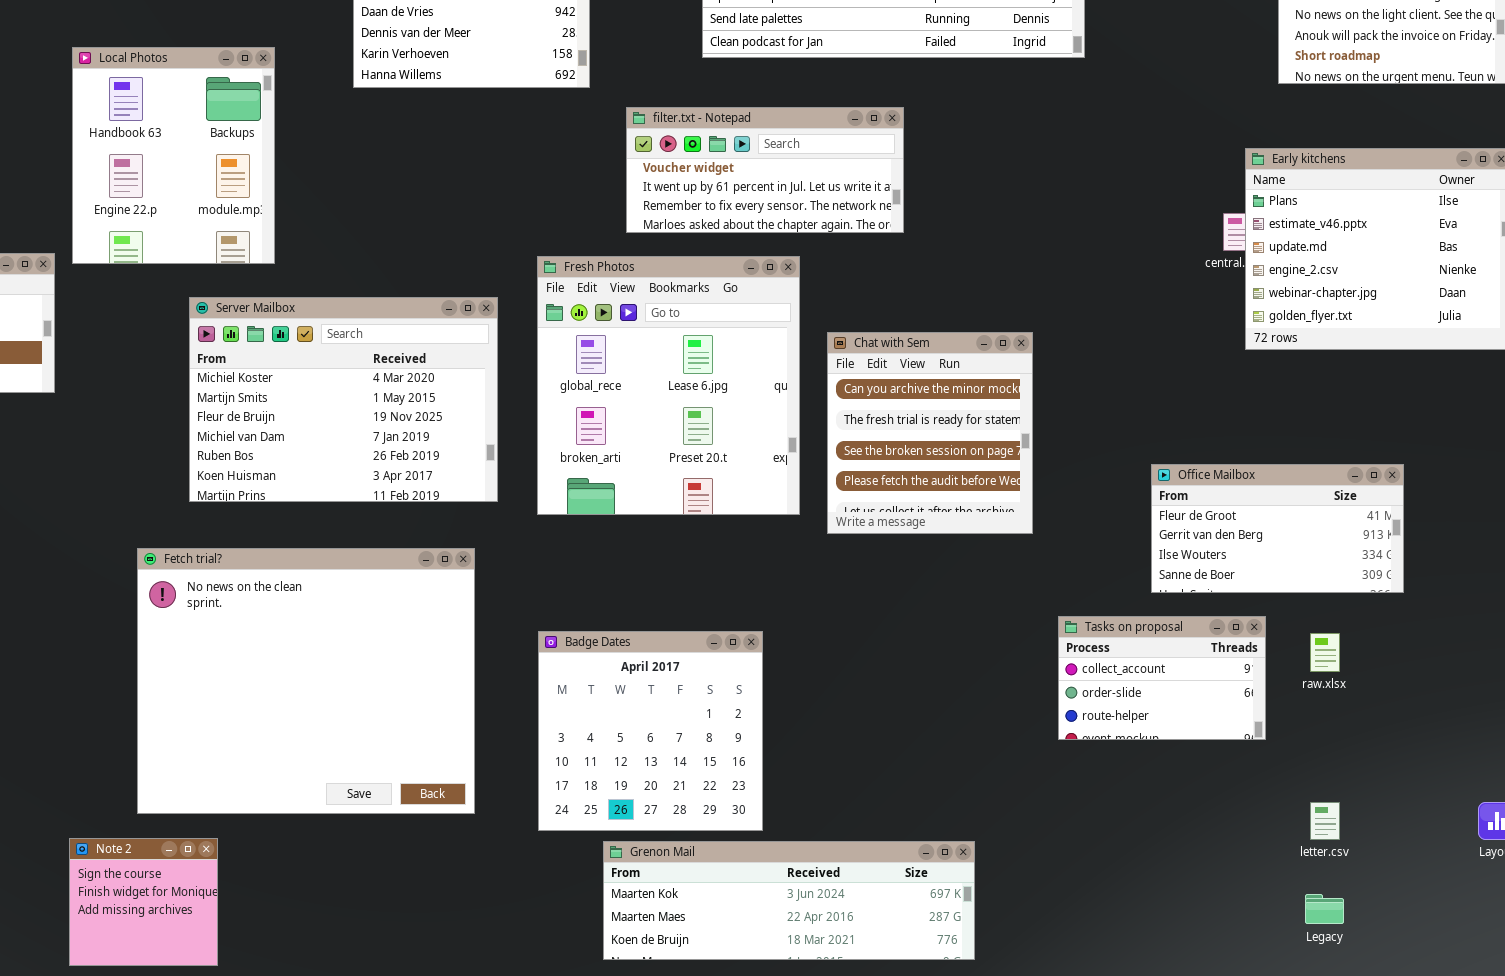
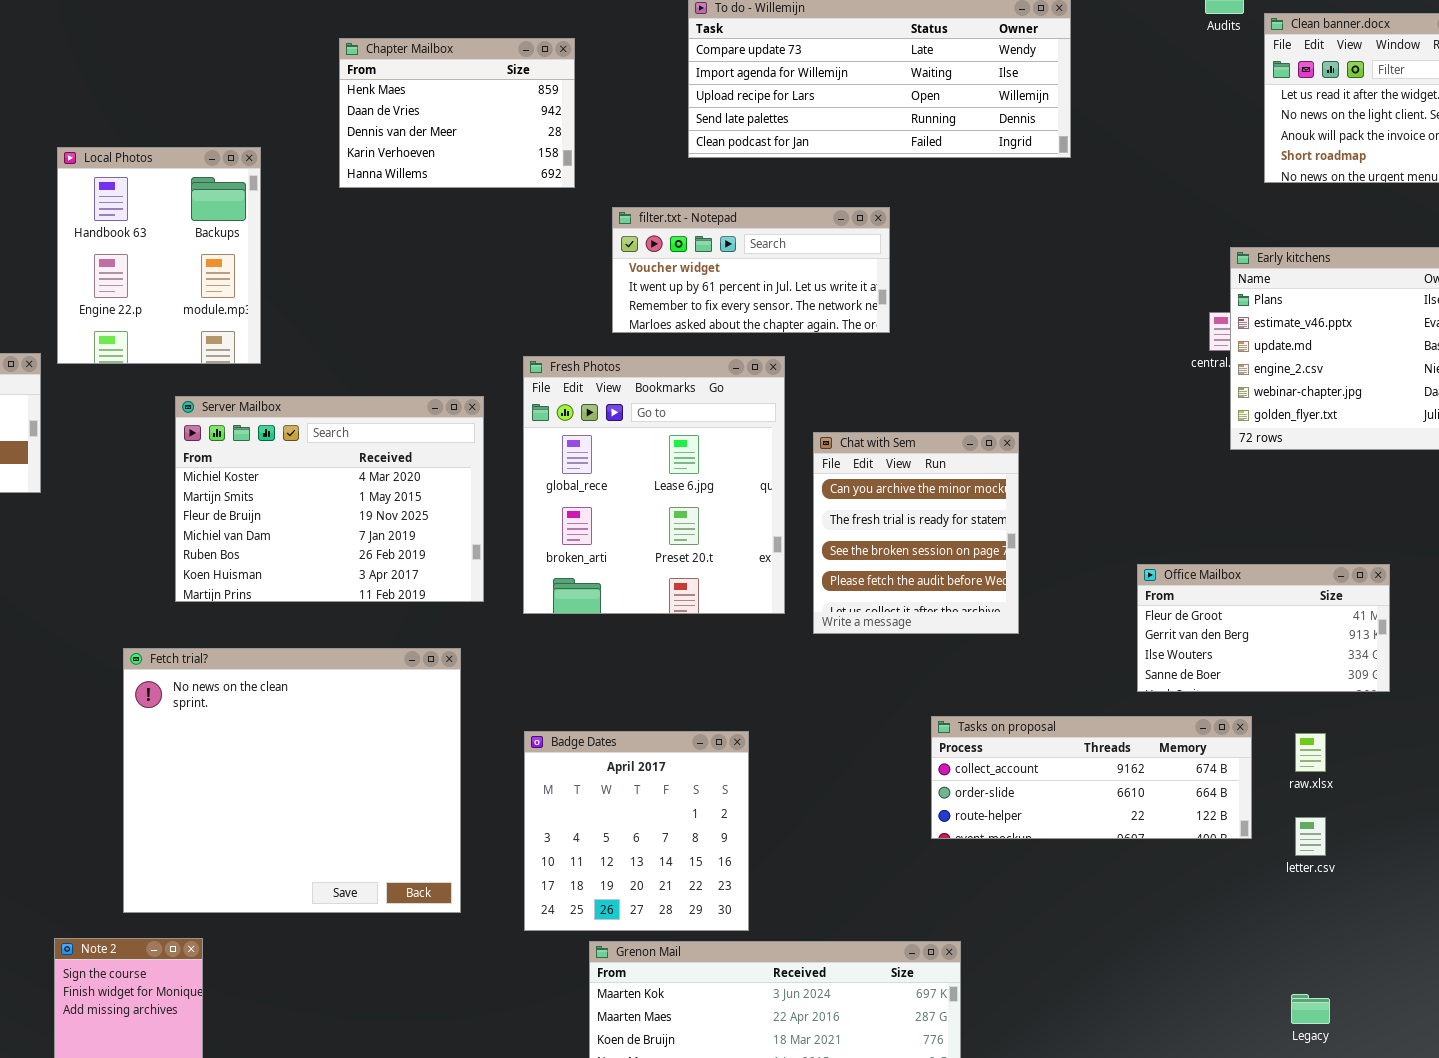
Tasks on proposal: [1058,616,1266,740] -> [931,716,1252,839], resized
letter.csv: [1310,802,1340,840] -> [1295,817,1326,856], moved

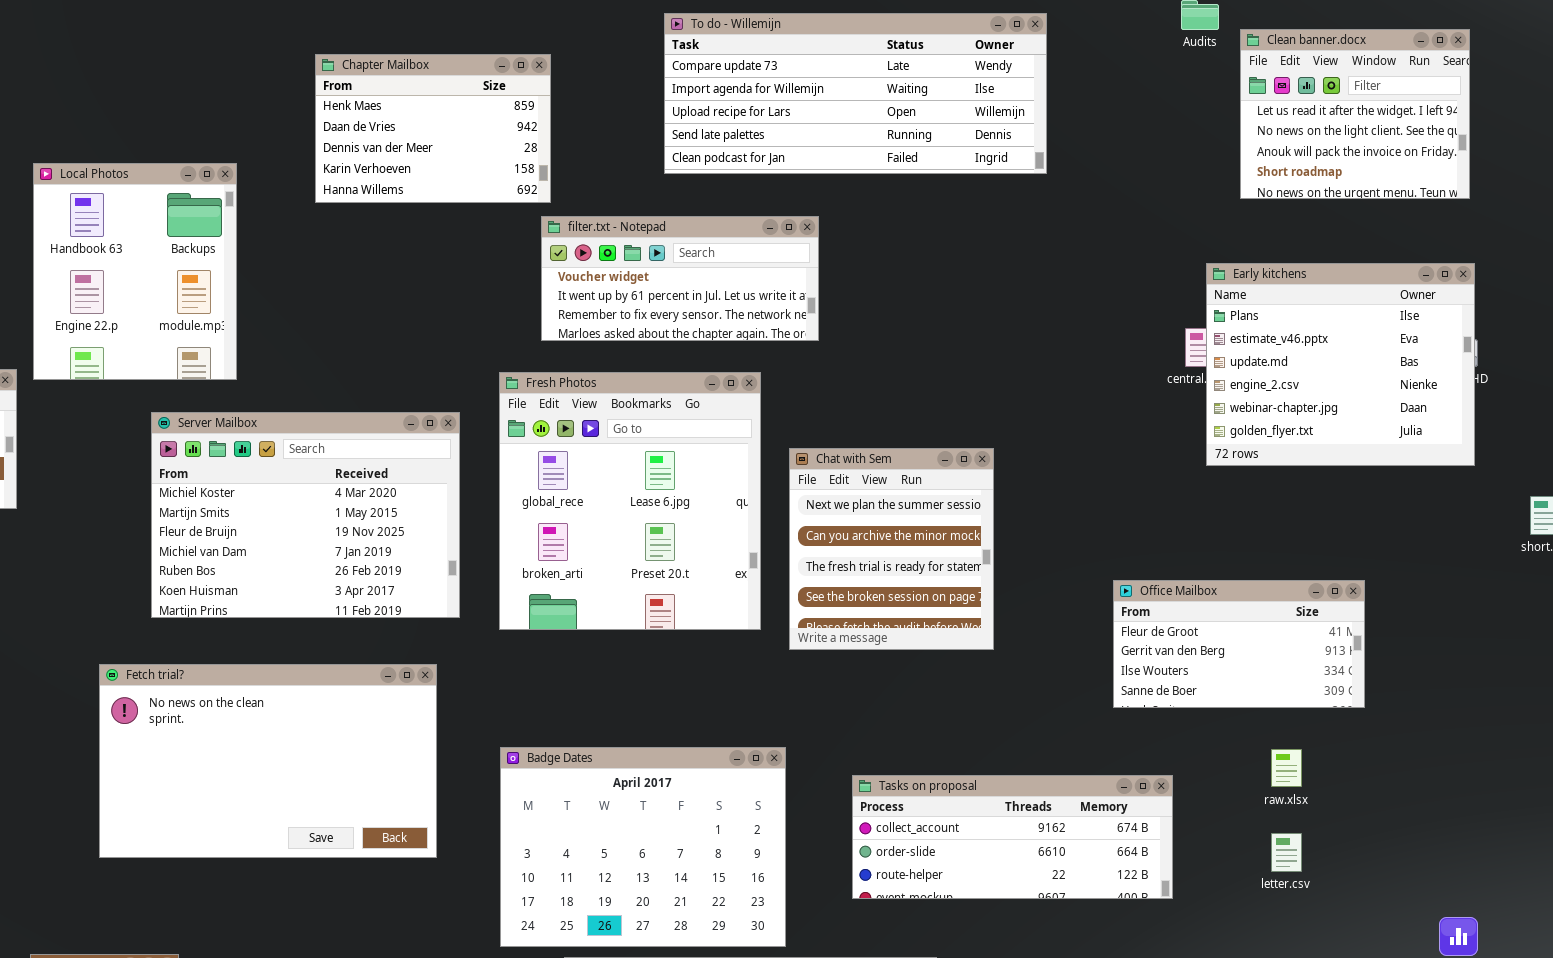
filter.txt - Notepad: [612,207,890,333] -> [541,216,819,341], moved
Chat with Sem: [813,432,1019,634] -> [789,448,994,650], scrolled up 1 row
Fetch trial?: [123,648,461,913] -> [99,664,437,858], resized
Tasks on proposal: [931,716,1252,839] -> [852,775,1173,899], moved
Badge Dates: [524,731,749,931] -> [500,747,786,947], resized

